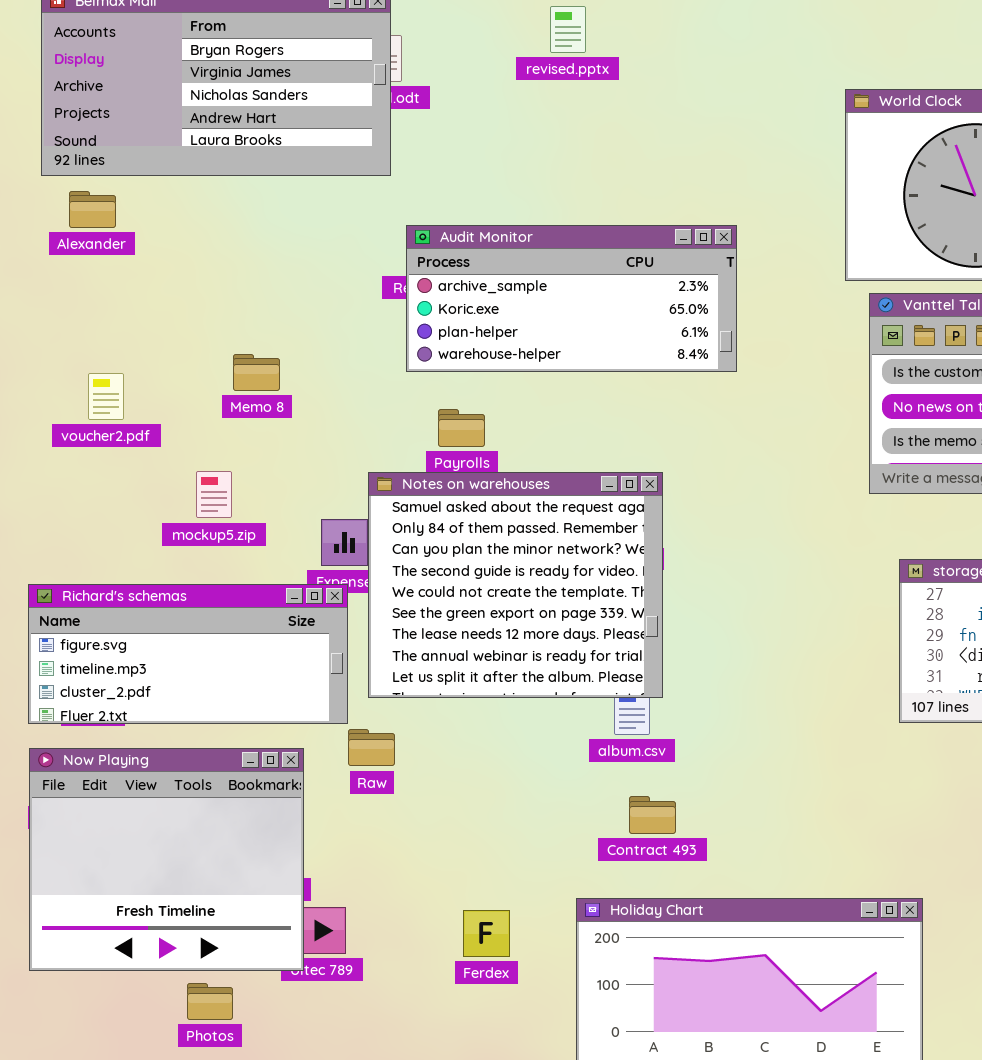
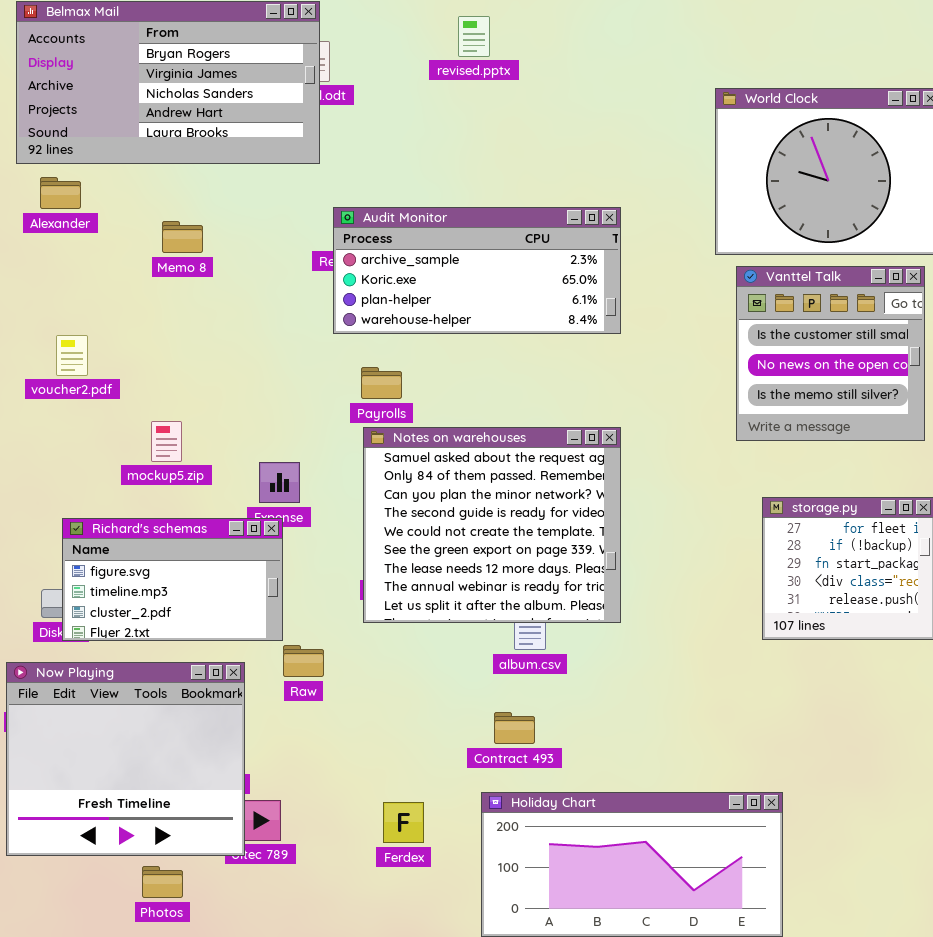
Memo 8: [233,354,280,391] -> [162,221,203,253], moved
Notes on warehouses: [368,472,663,698] -> [363,427,621,623], moved
Richard's schemas: [28,584,348,724] -> [62,518,283,641], resized
Contract 493: [629,796,676,834] -> [494,712,535,744], moved

